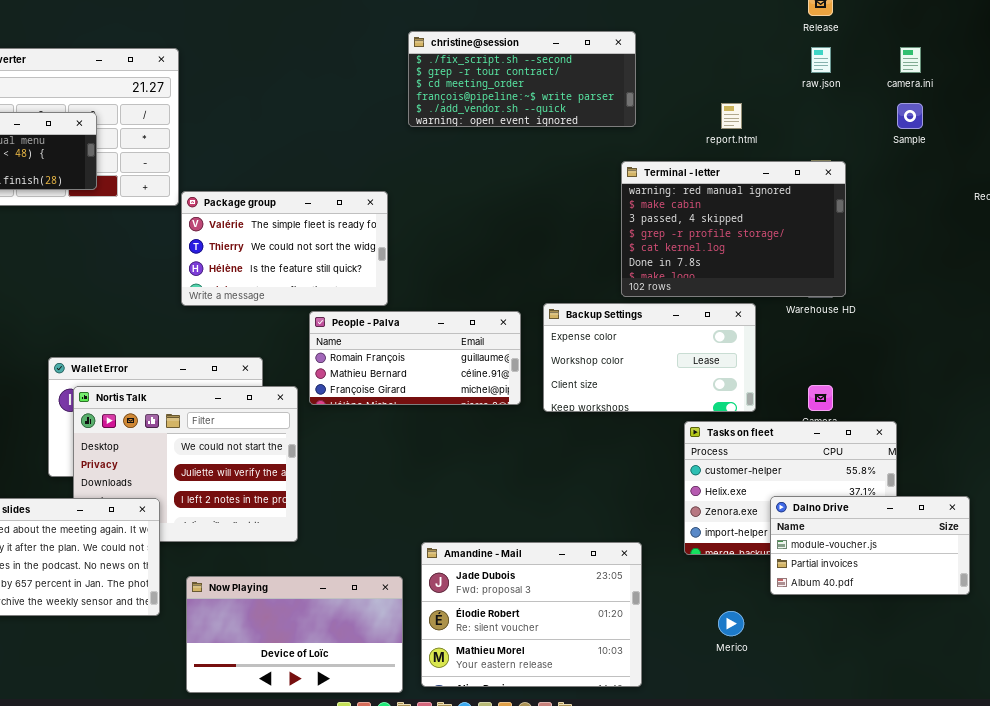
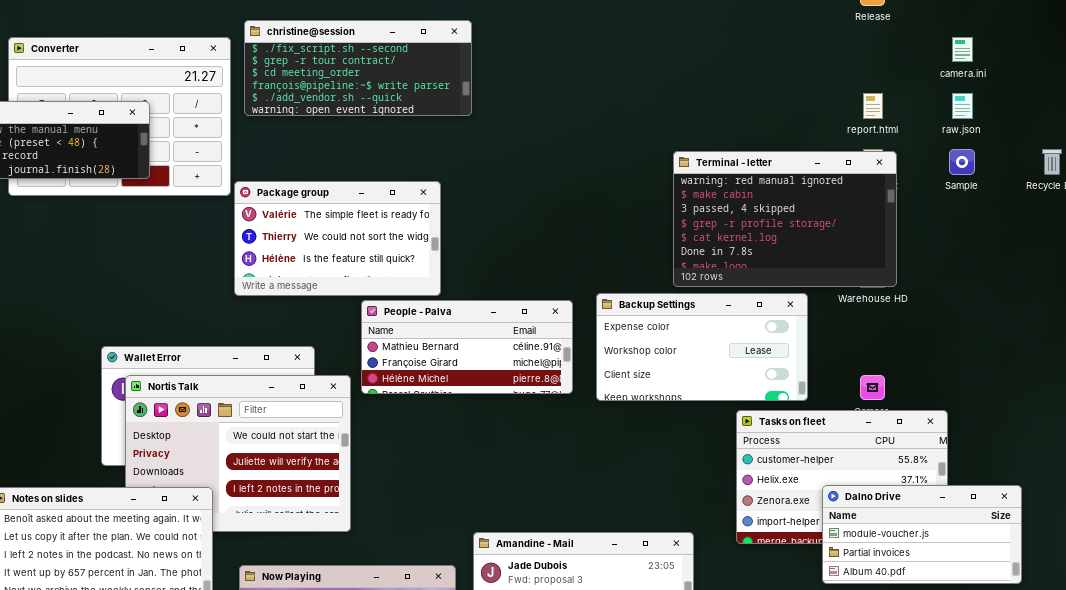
christine@session: [408,31,636,127] -> [244,20,472,116], moved
raw.json: [811,47,831,73] -> [952,93,973,119], moved
report.html: [721,103,742,129] -> [863,93,883,119], moved
Sample: [897,103,923,129] -> [949,149,975,175], moved
People - Palva: [309,311,521,405] -> [361,300,573,394], scrolled down 1 row

